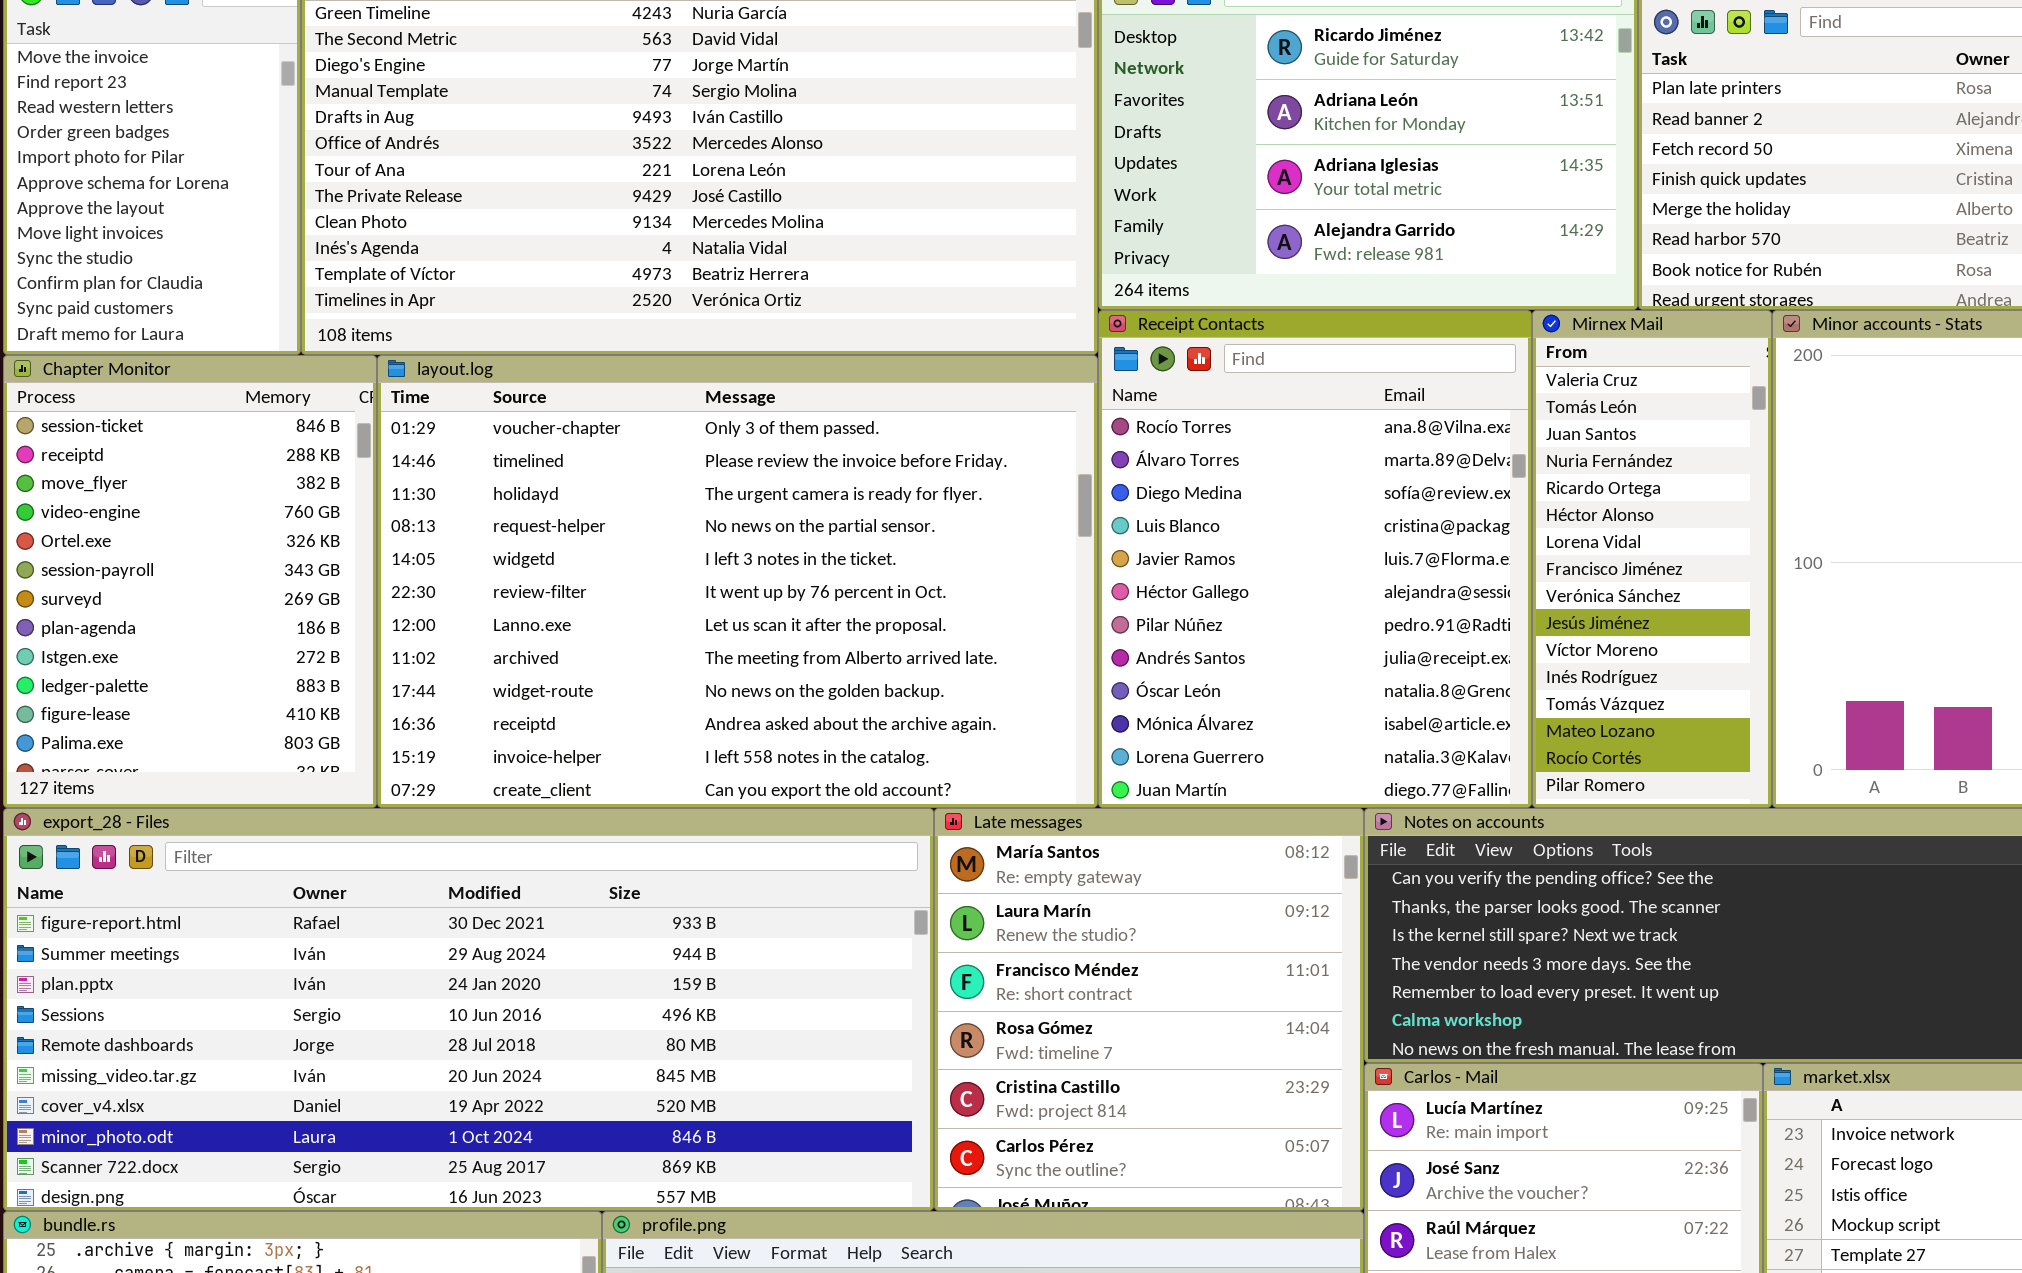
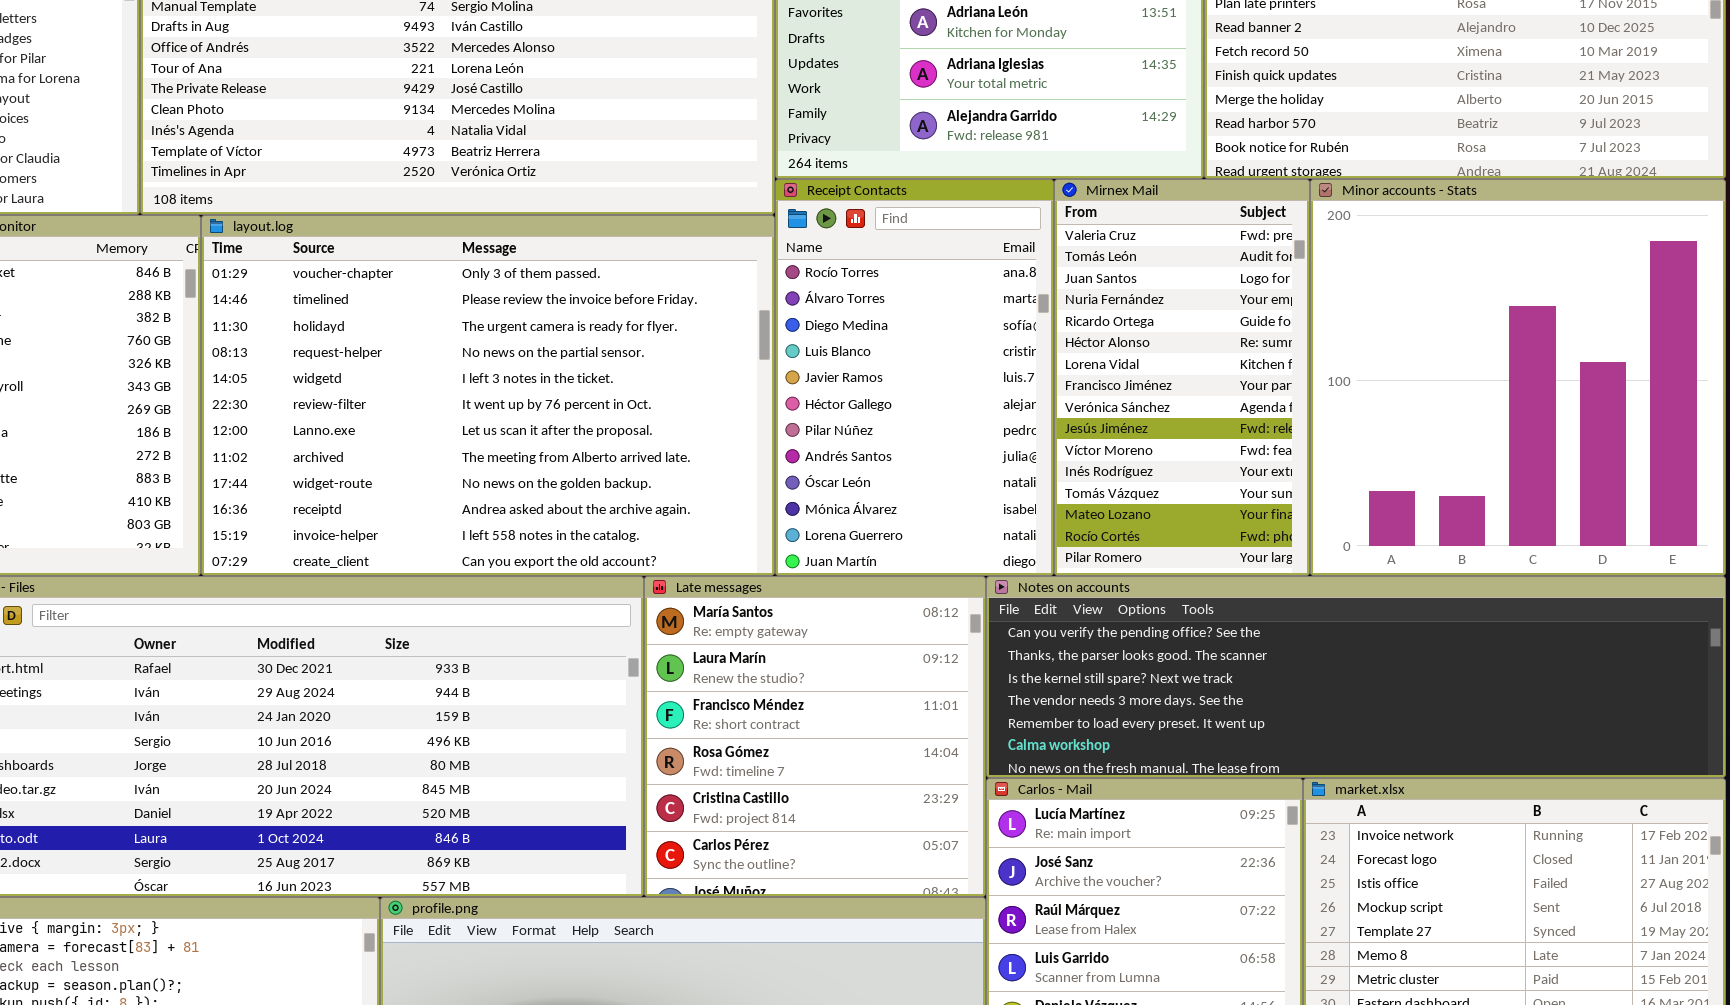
Receipt Contacts: [1098,310,1532,808] -> [775,179,1054,576], resized
Mirnex Mail: [1532,310,1772,808] -> [1054,179,1310,576], resized

